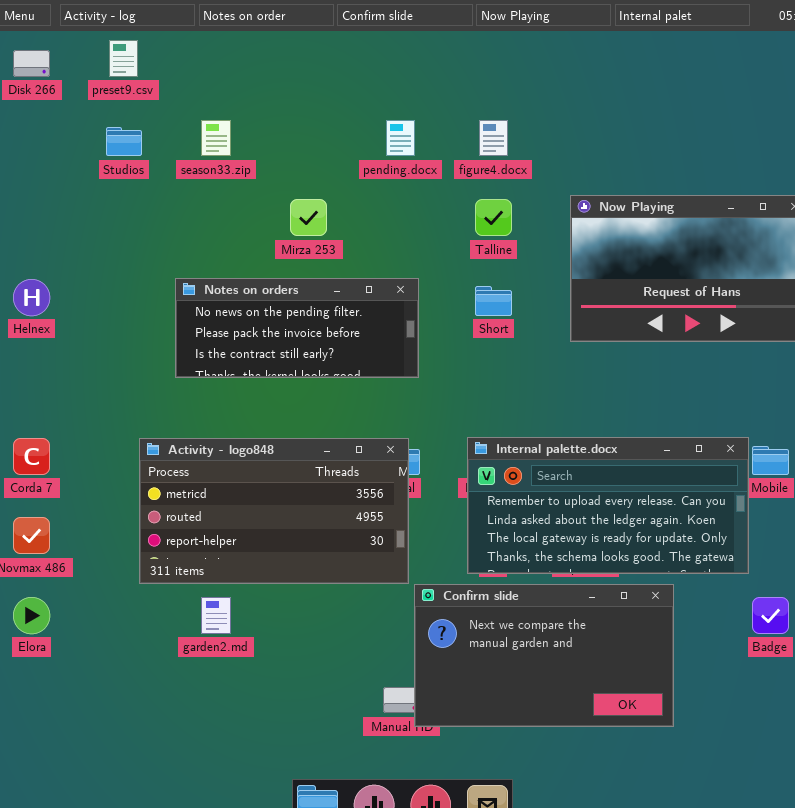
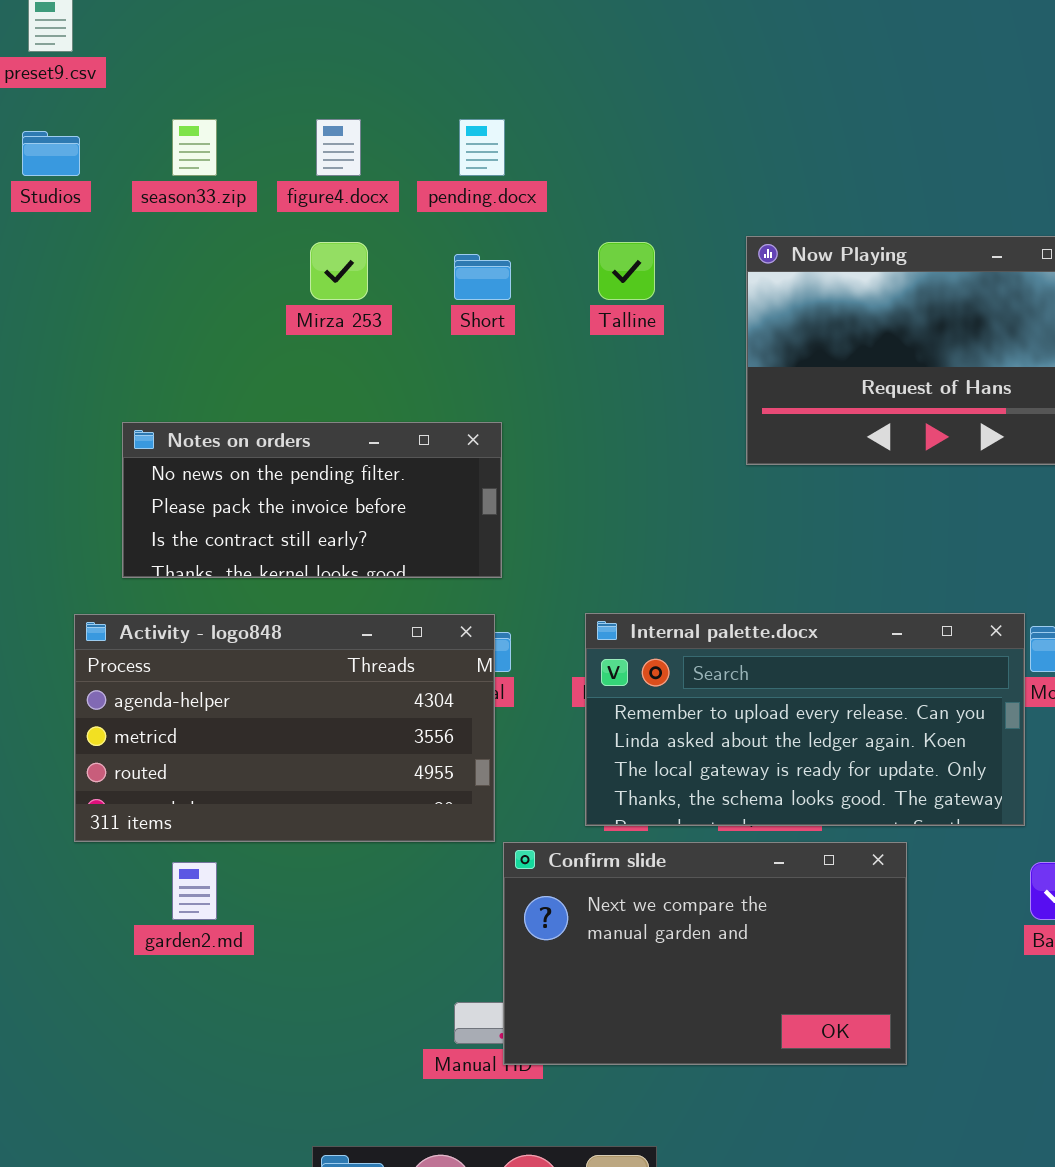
figure4.docx: [479,120,508,156] -> [316,119,361,176], moved
Notes on orders: [175,278,419,378] -> [122,422,502,578], moved
Short: [475,286,512,316] -> [454,254,511,300], moved
Activity - logo848: [139,438,409,584] -> [74,614,495,842], scrolled up 1 row

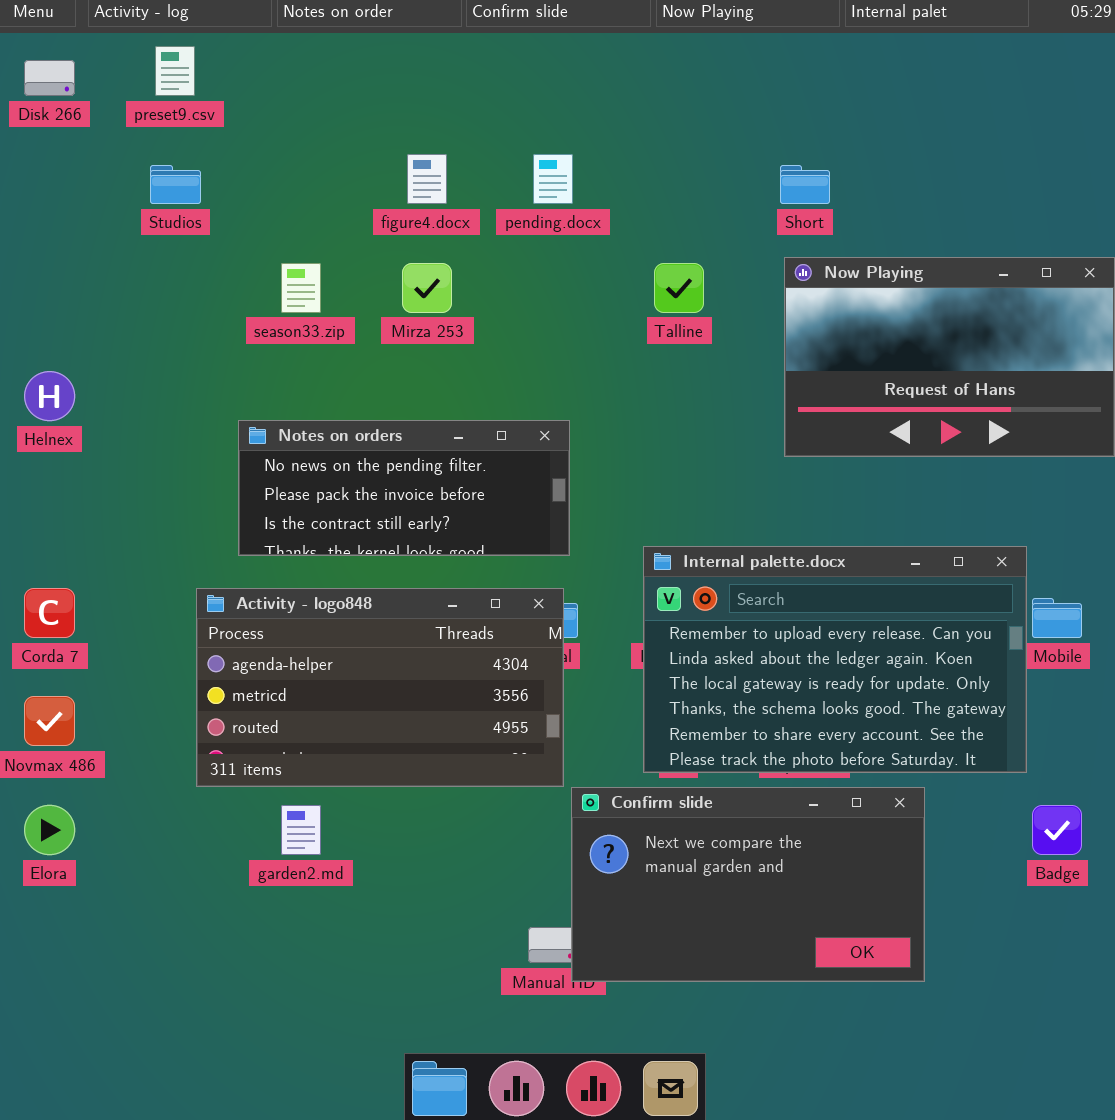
season33.zip: [172,119,217,176] -> [281,263,321,313], moved
Short: [454,254,511,300] -> [780,165,830,204], moved
Internal palette.docx: [585,613,1025,826] -> [643,546,1027,773], resized

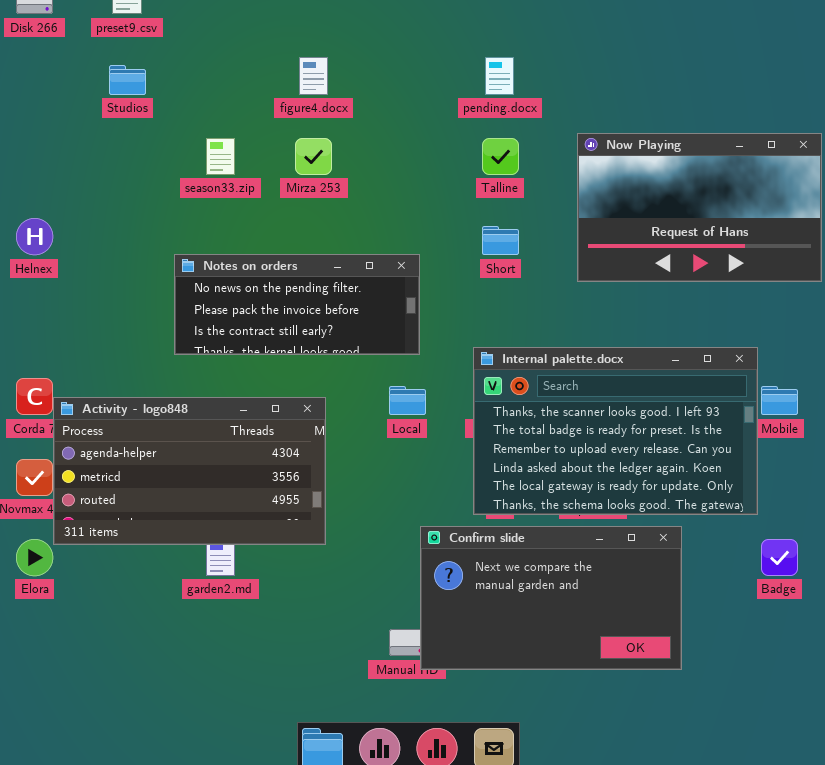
pending.docx: [533,154,573,204] -> [485,57,514,95], moved
Short: [780,165,830,204] -> [482,226,519,255], moved
Internal palette.docx: [643,546,1027,773] -> [473,347,758,515], scrolled up 2 rows
Activity - logo848: [196,588,564,787] -> [53,397,326,545], moved

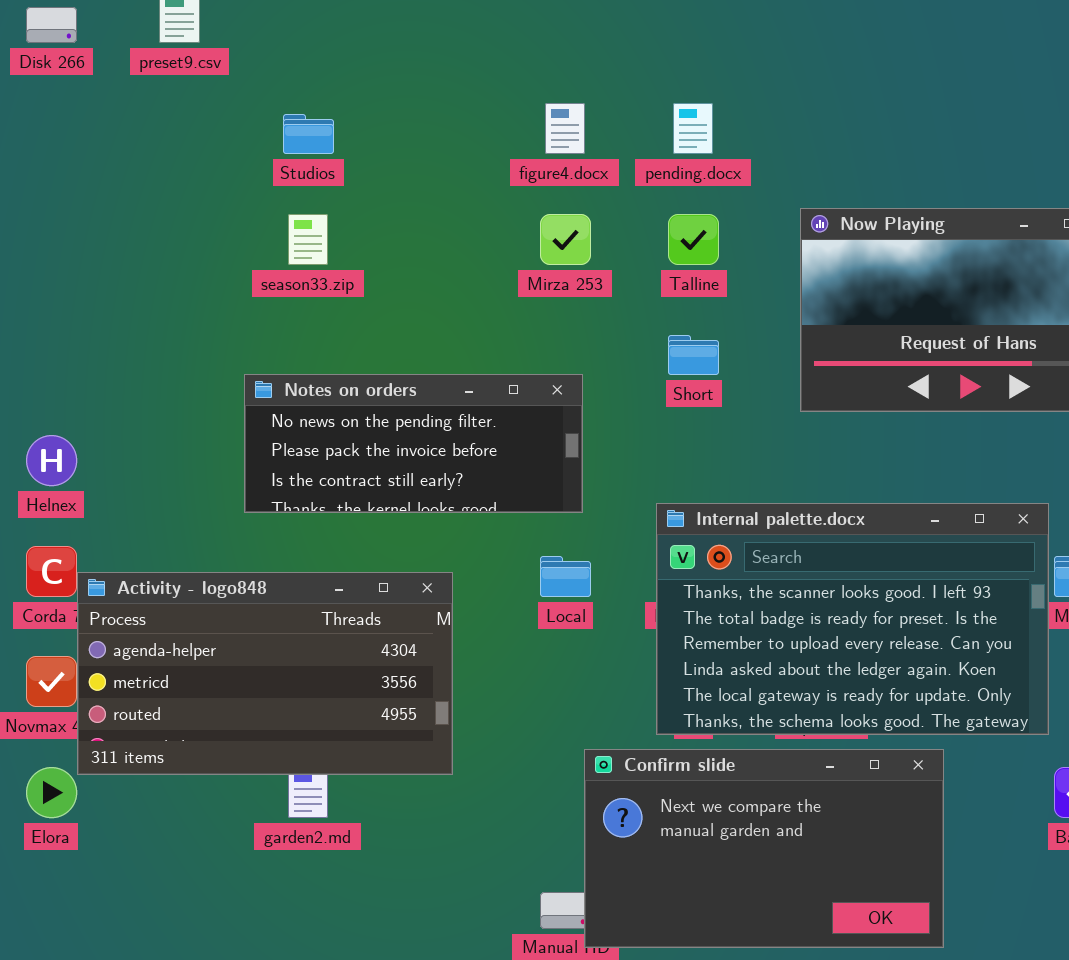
figure4.docx: [299,57,328,95] -> [545,103,585,154], moved
Studios: [109,65,146,95] -> [283,114,334,154], moved
Mirza 253: [295,138,332,175] -> [540,214,591,265], moved
Helnex: [16,218,53,255] -> [26,435,77,486], moved

